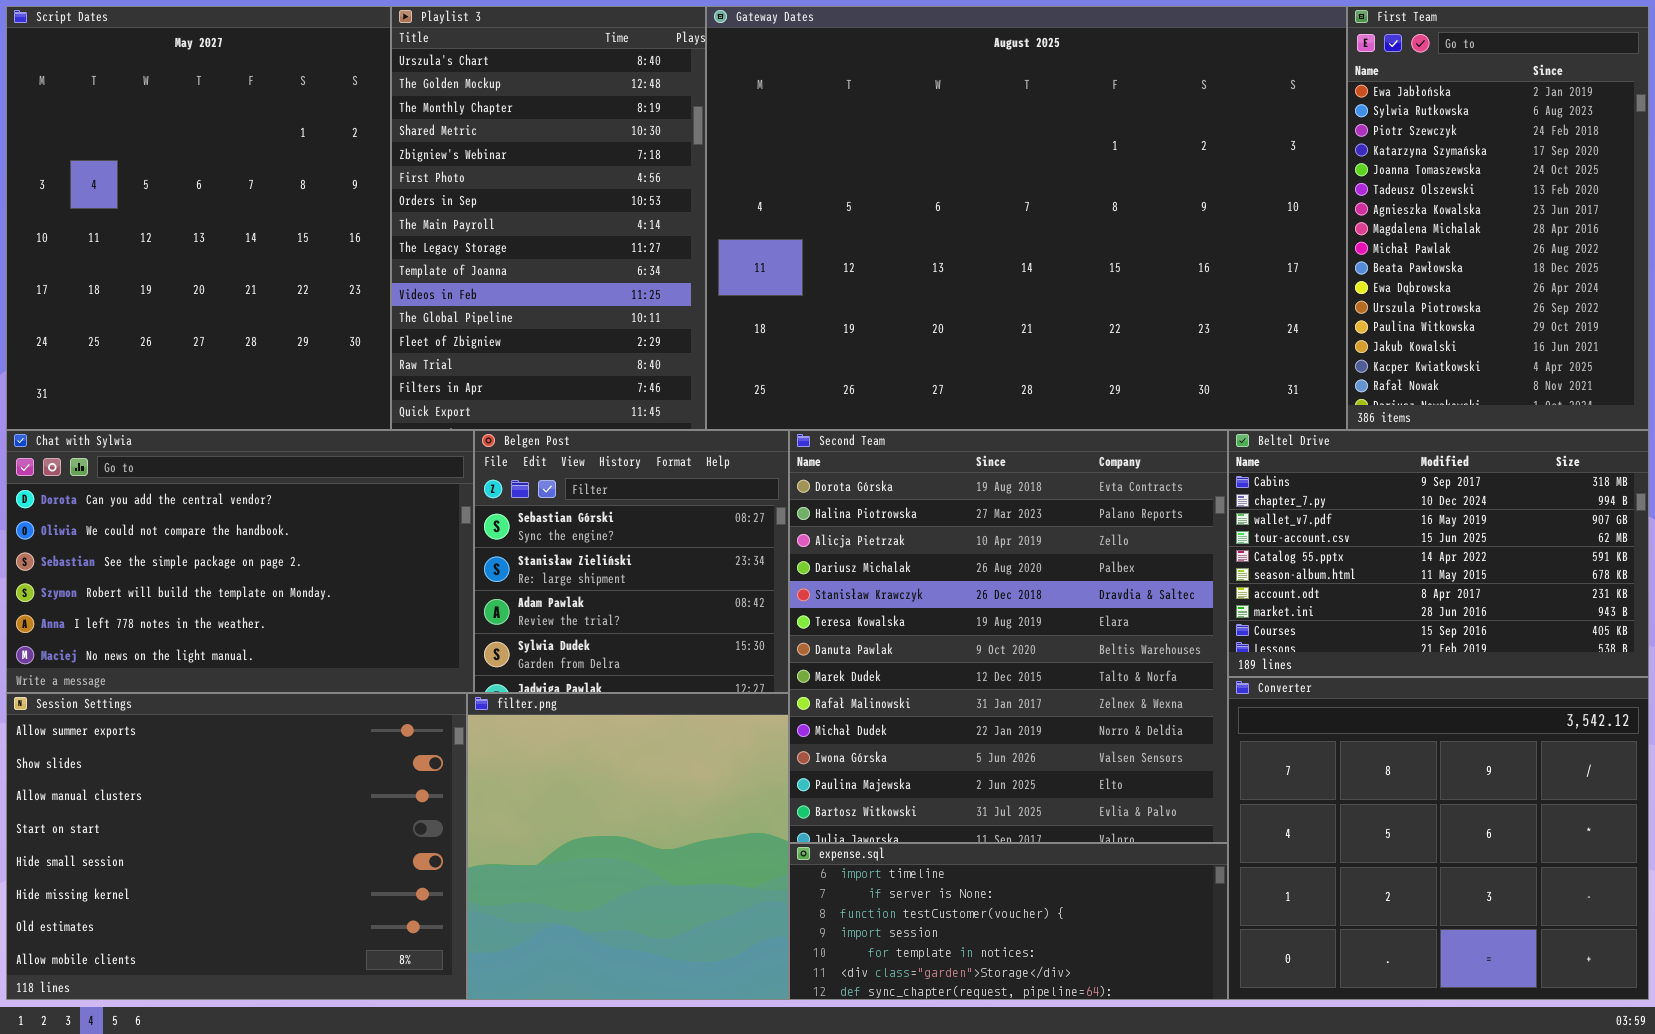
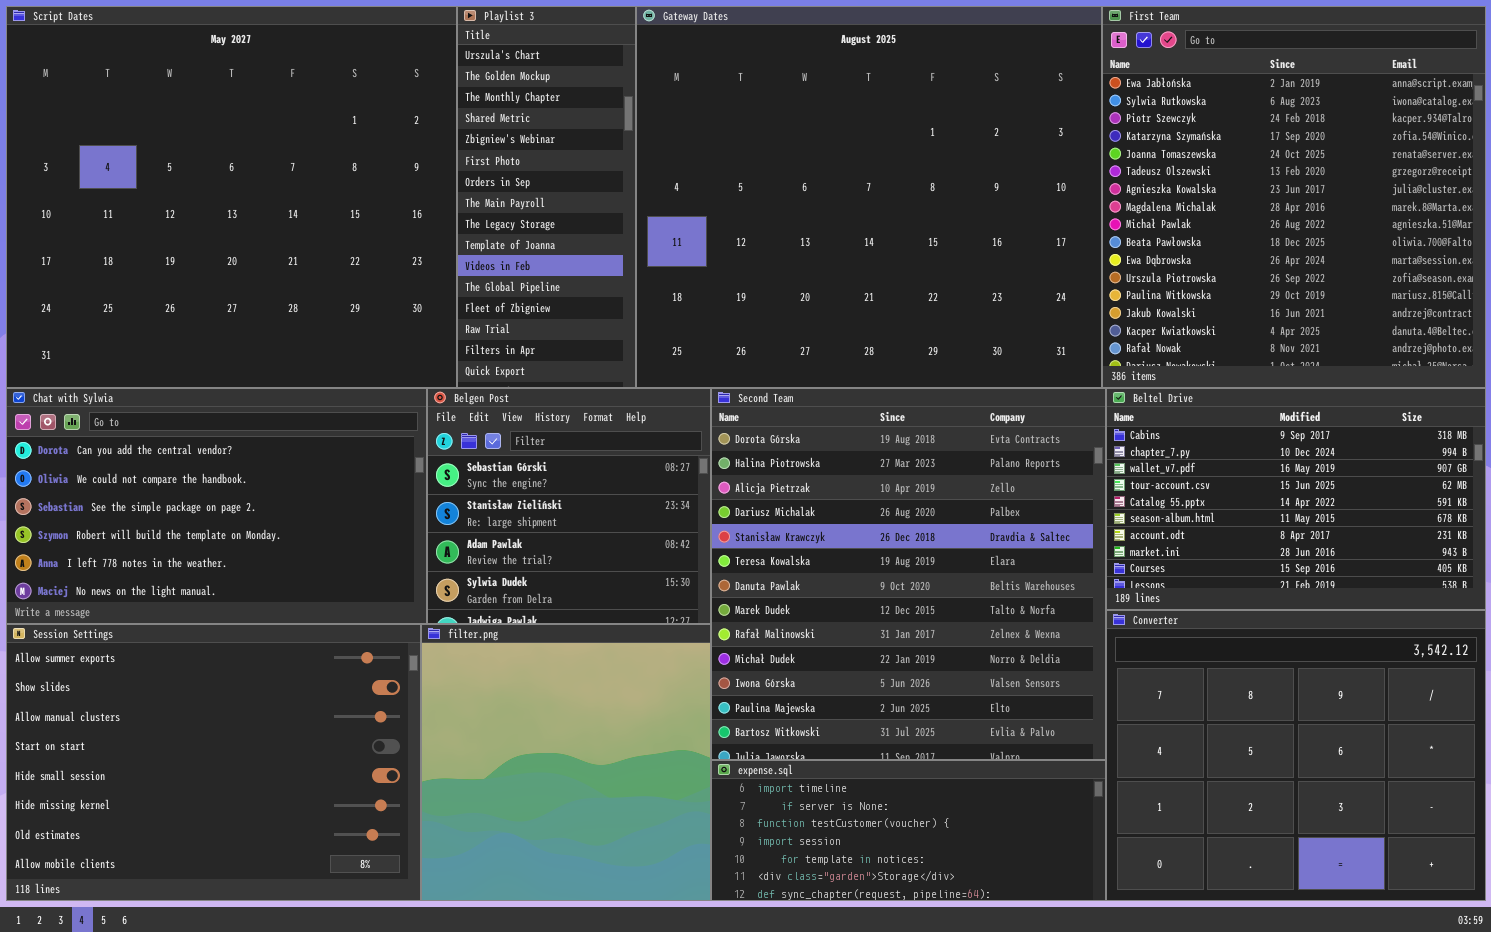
Script Dates: [6,6,391,430] -> [6,6,457,388], resized
Playlist 3: [391,6,706,430] -> [457,6,636,388], resized
Gateway Dates: [706,6,1347,430] -> [636,6,1102,388], resized
First Team: [1347,6,1649,430] -> [1102,6,1486,388], resized

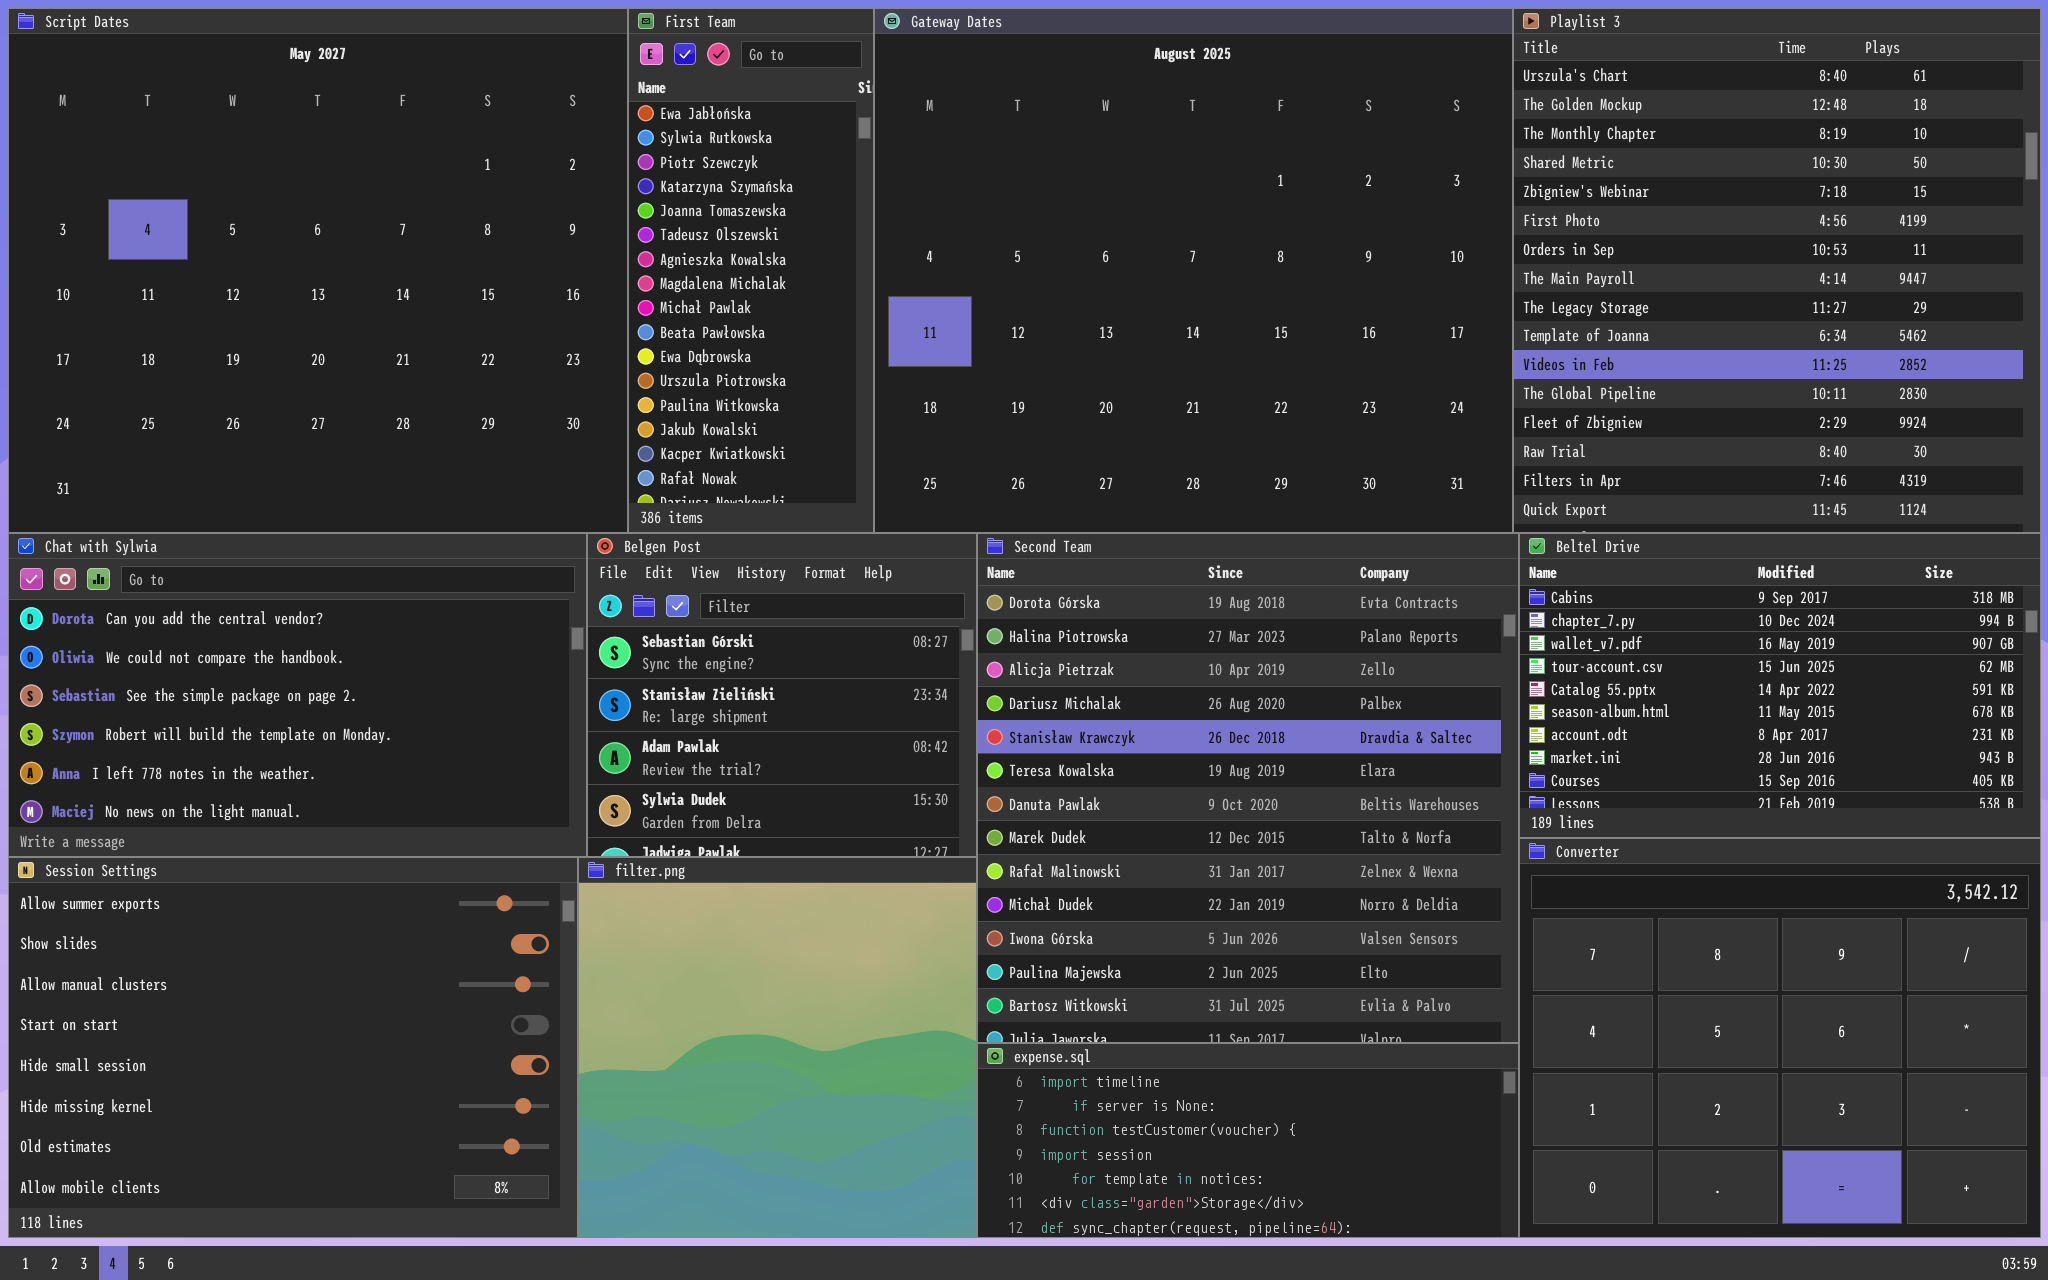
Playlist 3: [457,6,636,388] -> [1513,8,2041,533], moved, resized
First Team: [1102,6,1486,388] -> [628,8,874,533], moved, resized

